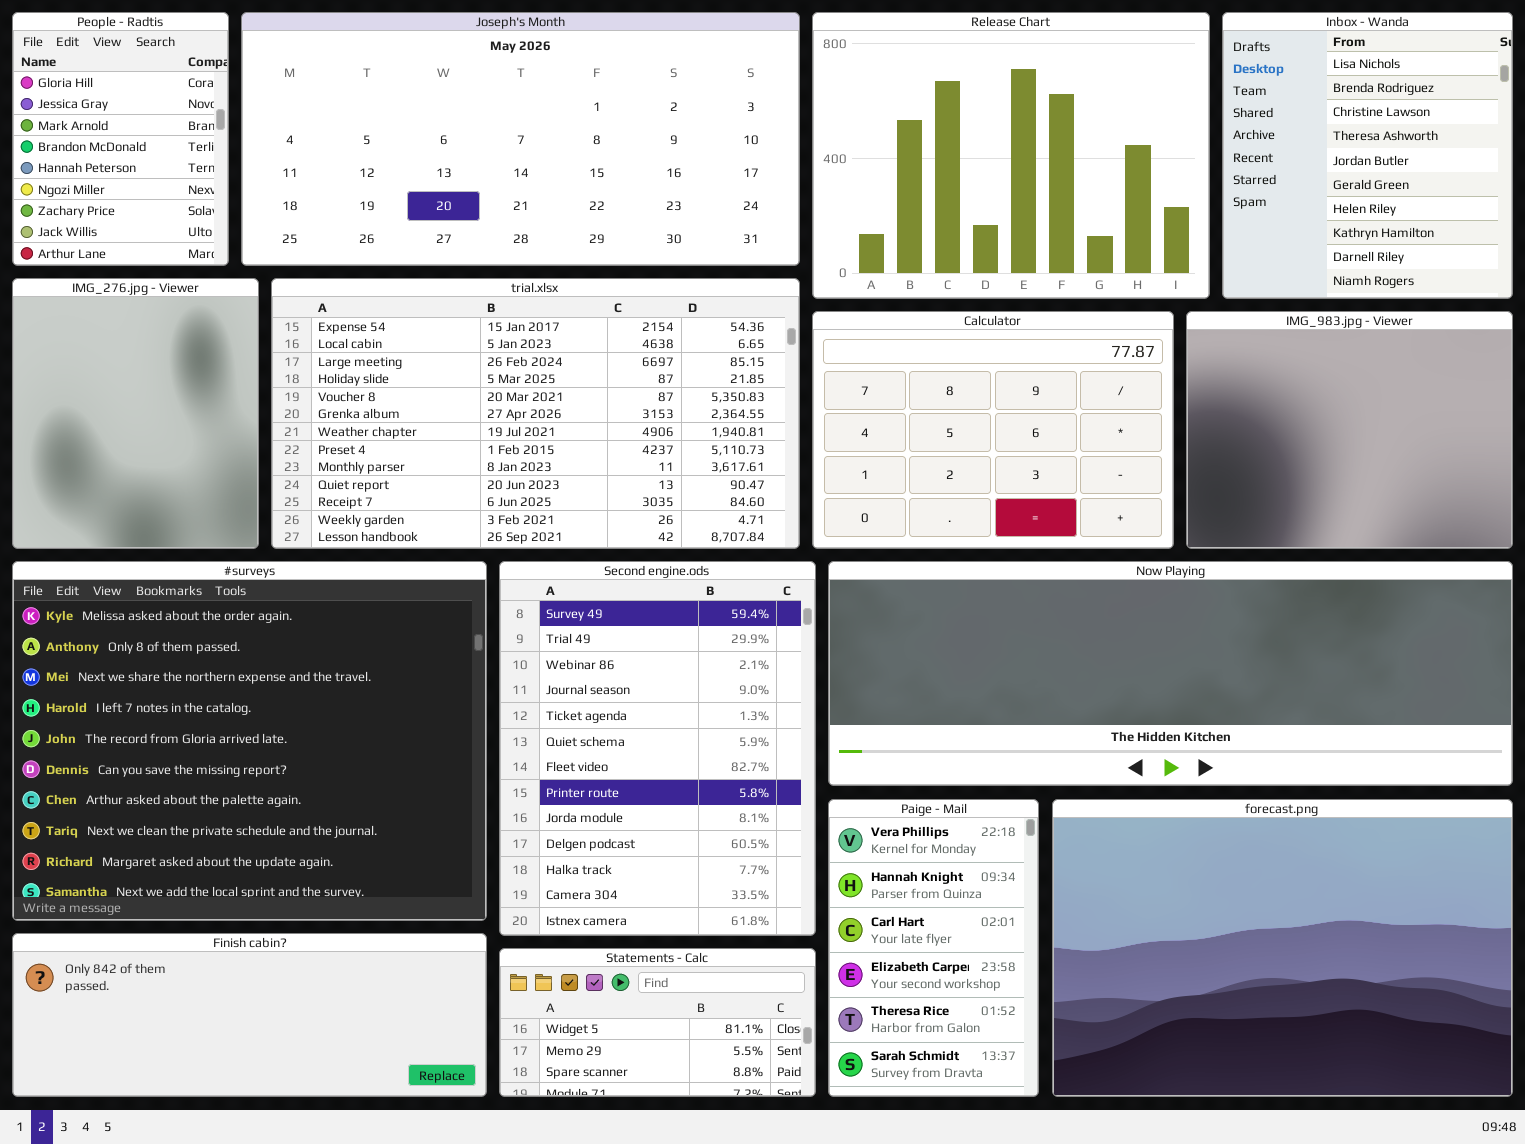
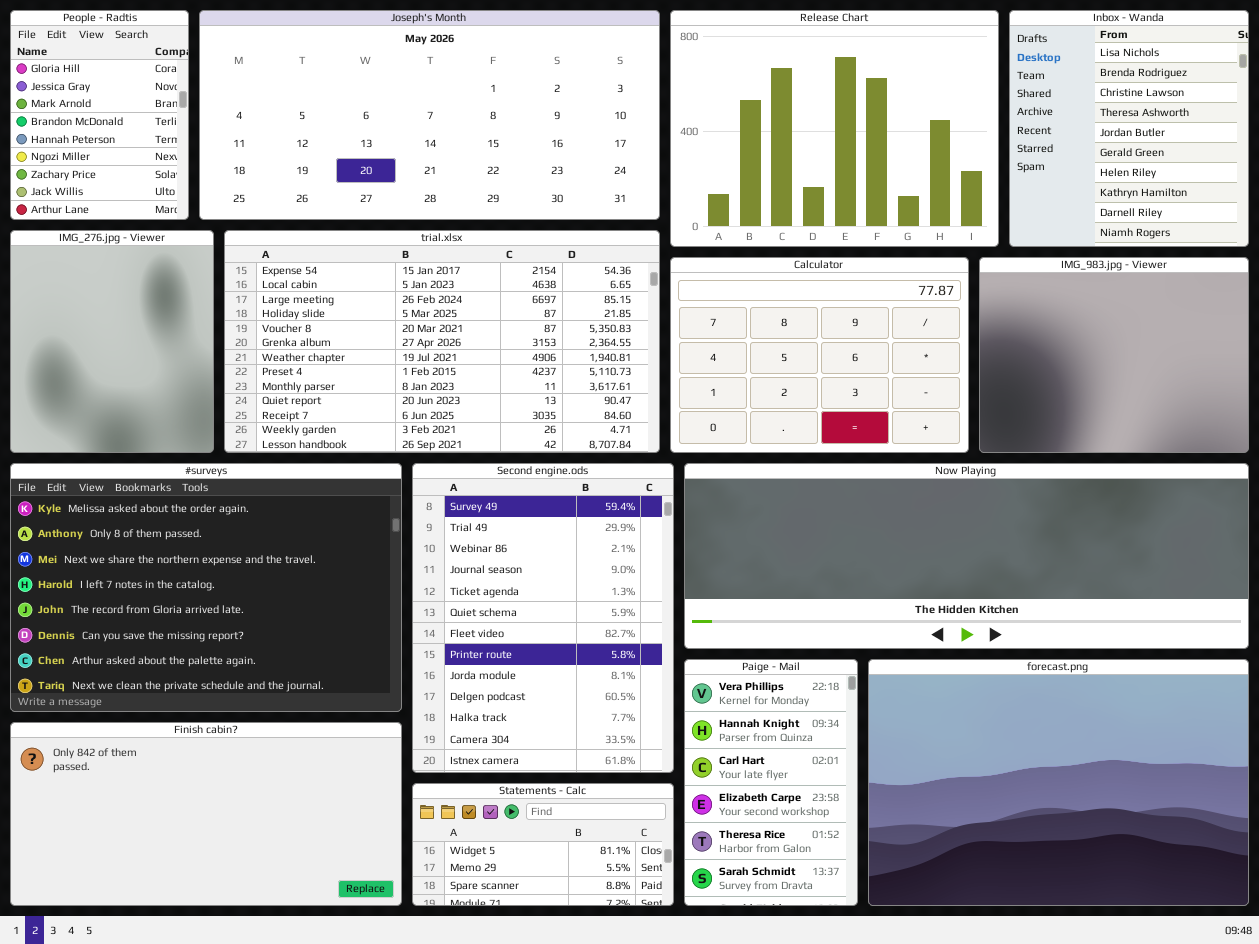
#surveys: [12,561,487,921] -> [10,463,402,712], resized
Finish cabin?: [12,933,487,1097] -> [10,722,402,906], resized

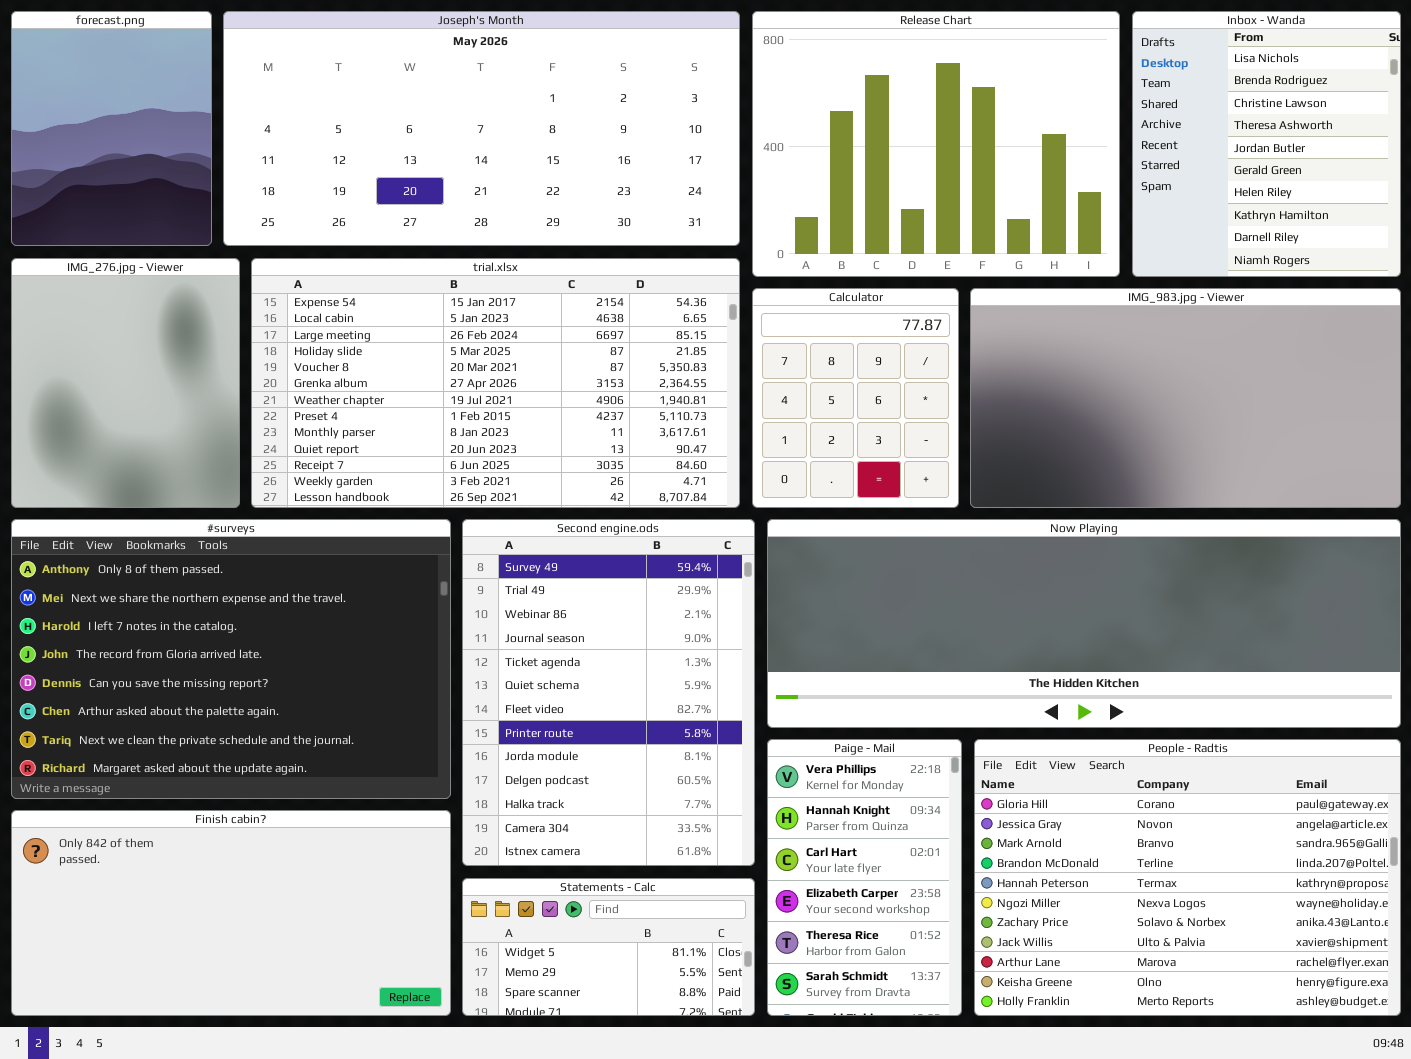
People - Radtis: [10,10,189,220] -> [974,739,1401,1016], moved, resized
Calculator: [670,257,969,453] -> [752,288,959,508], resized
IMG_983.jpg - Viewer: [979,257,1249,453] -> [970,288,1401,508], resized
#surveys: [10,463,402,712] -> [11,519,451,799], scrolled down 1 row
forecast.png: [868,659,1249,906] -> [11,11,212,246], moved, resized

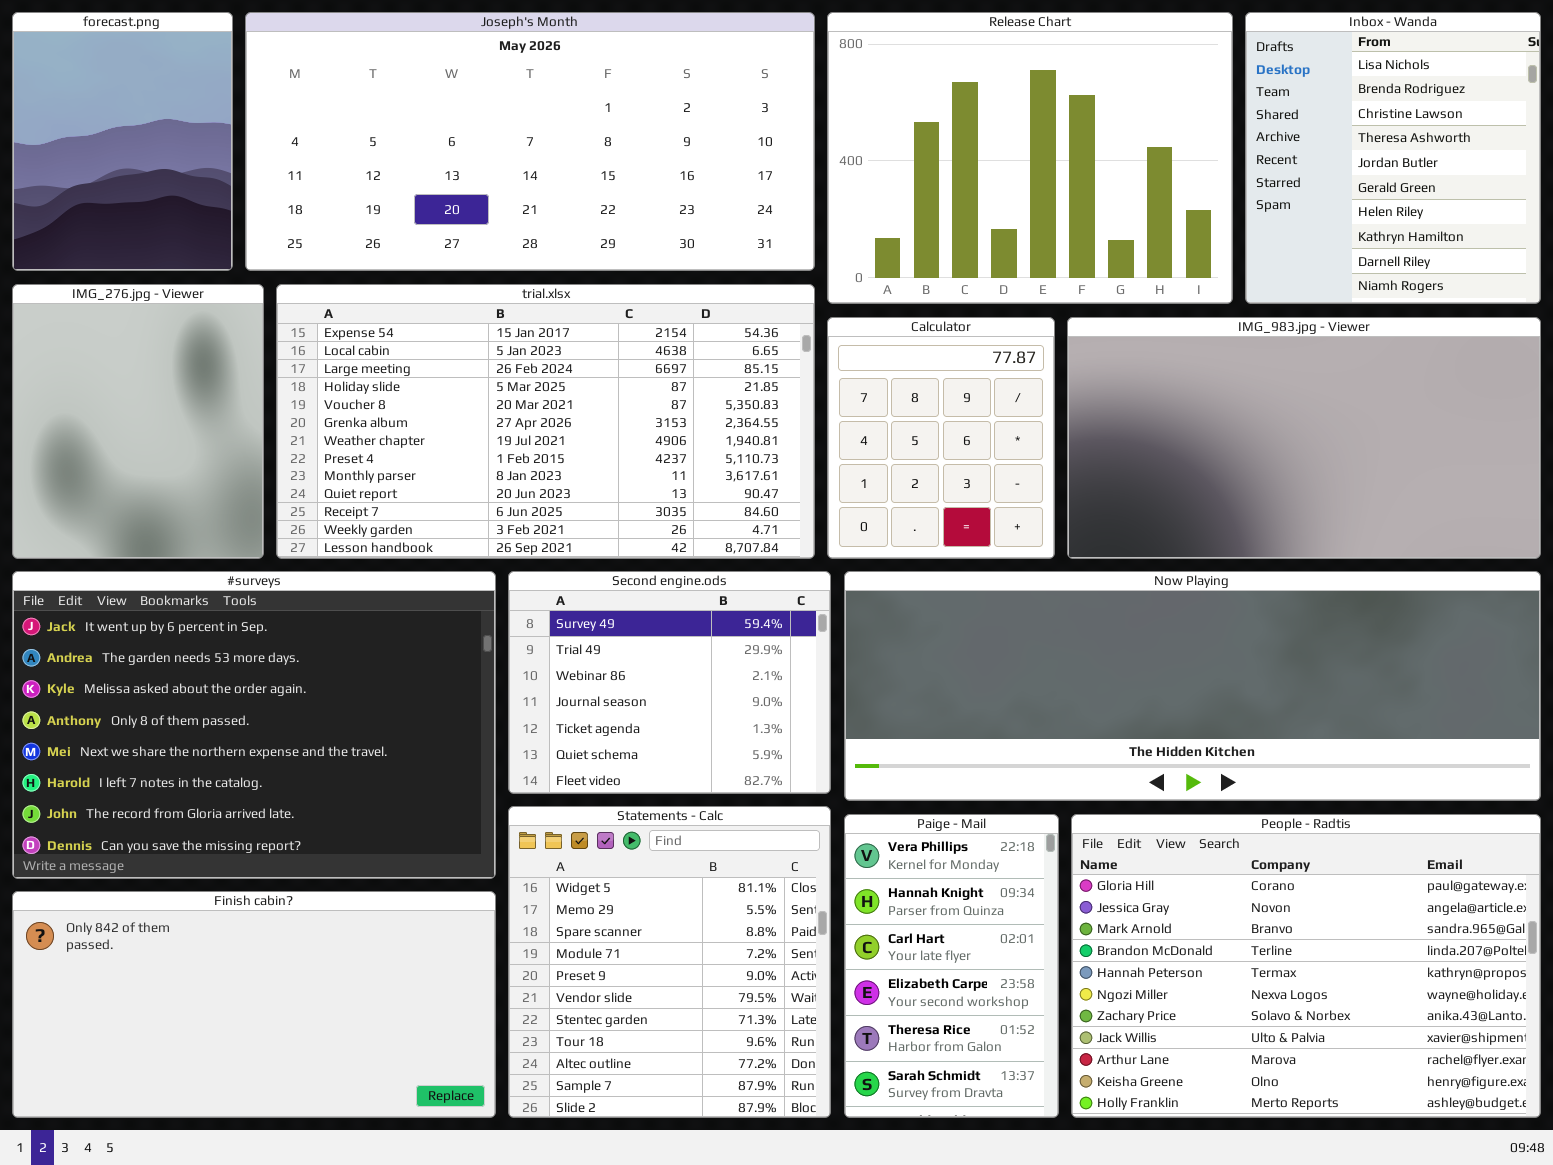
#surveys: [11,519,451,799] -> [12,571,496,879], scrolled up 3 rows
Second engine.ods: [462,519,755,866] -> [508,571,831,794], resized
Statements - Calc: [462,878,755,1016] -> [508,806,831,1118], resized

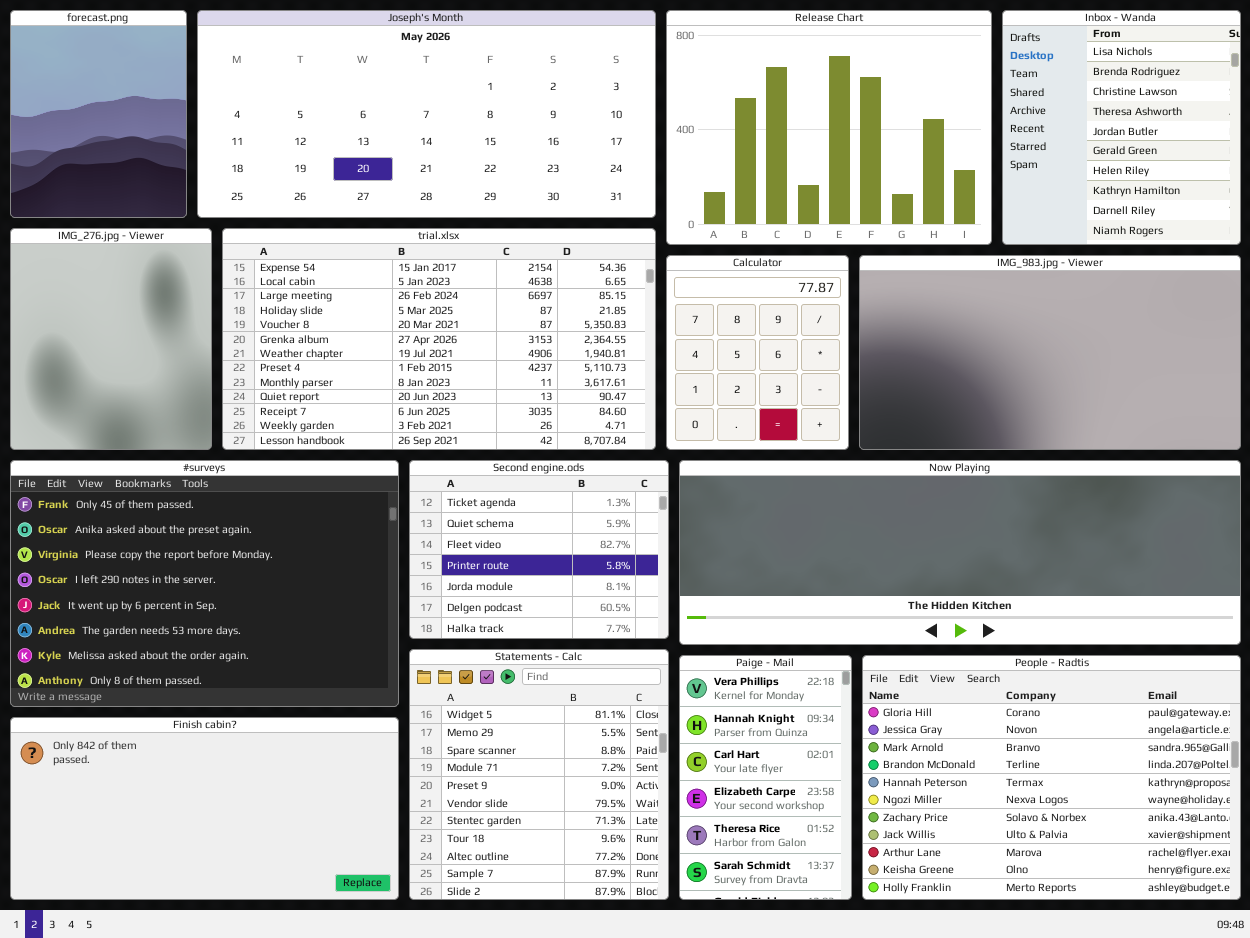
#surveys: [12,571,496,879] -> [10,460,399,707], scrolled up 4 rows
Second engine.ods: [508,571,831,794] -> [409,460,669,639], scrolled down 4 rows

